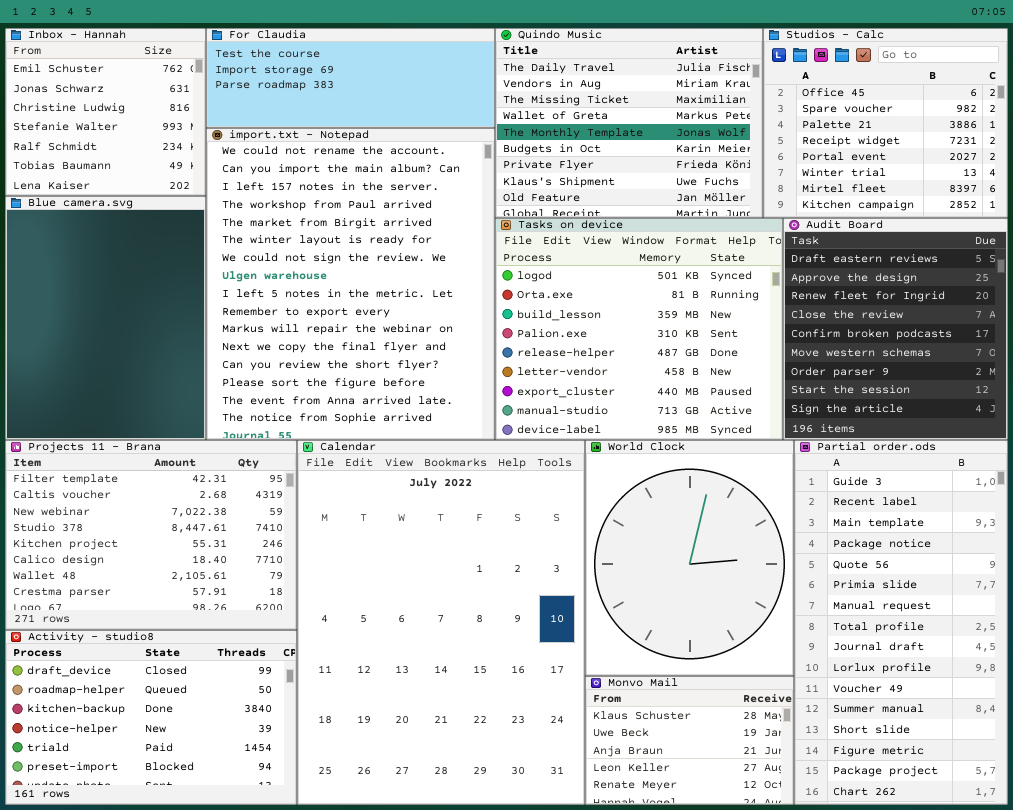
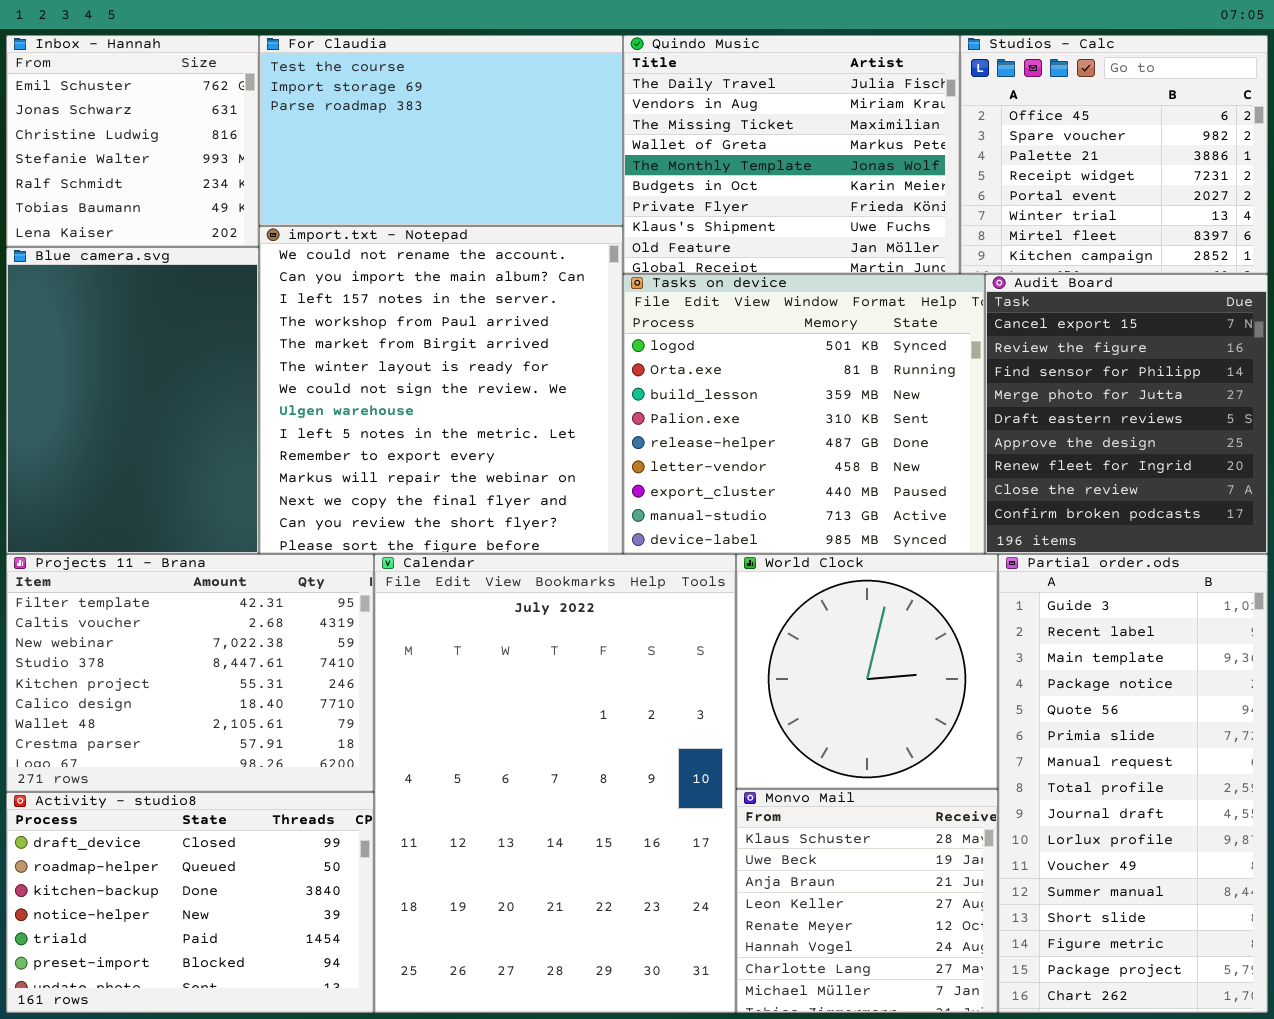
For Claudia: [206,28,495,128] -> [259,35,623,226], resized
import.txt - Notepad: [206,128,495,440] -> [259,226,623,554], resized
Audit Board: [783,218,1008,440] -> [985,274,1268,554], scrolled up 4 rows
World Clock: [585,440,794,676] -> [736,554,998,789], resized
Monvo Mail: [585,676,794,805] -> [736,789,998,1013], resized

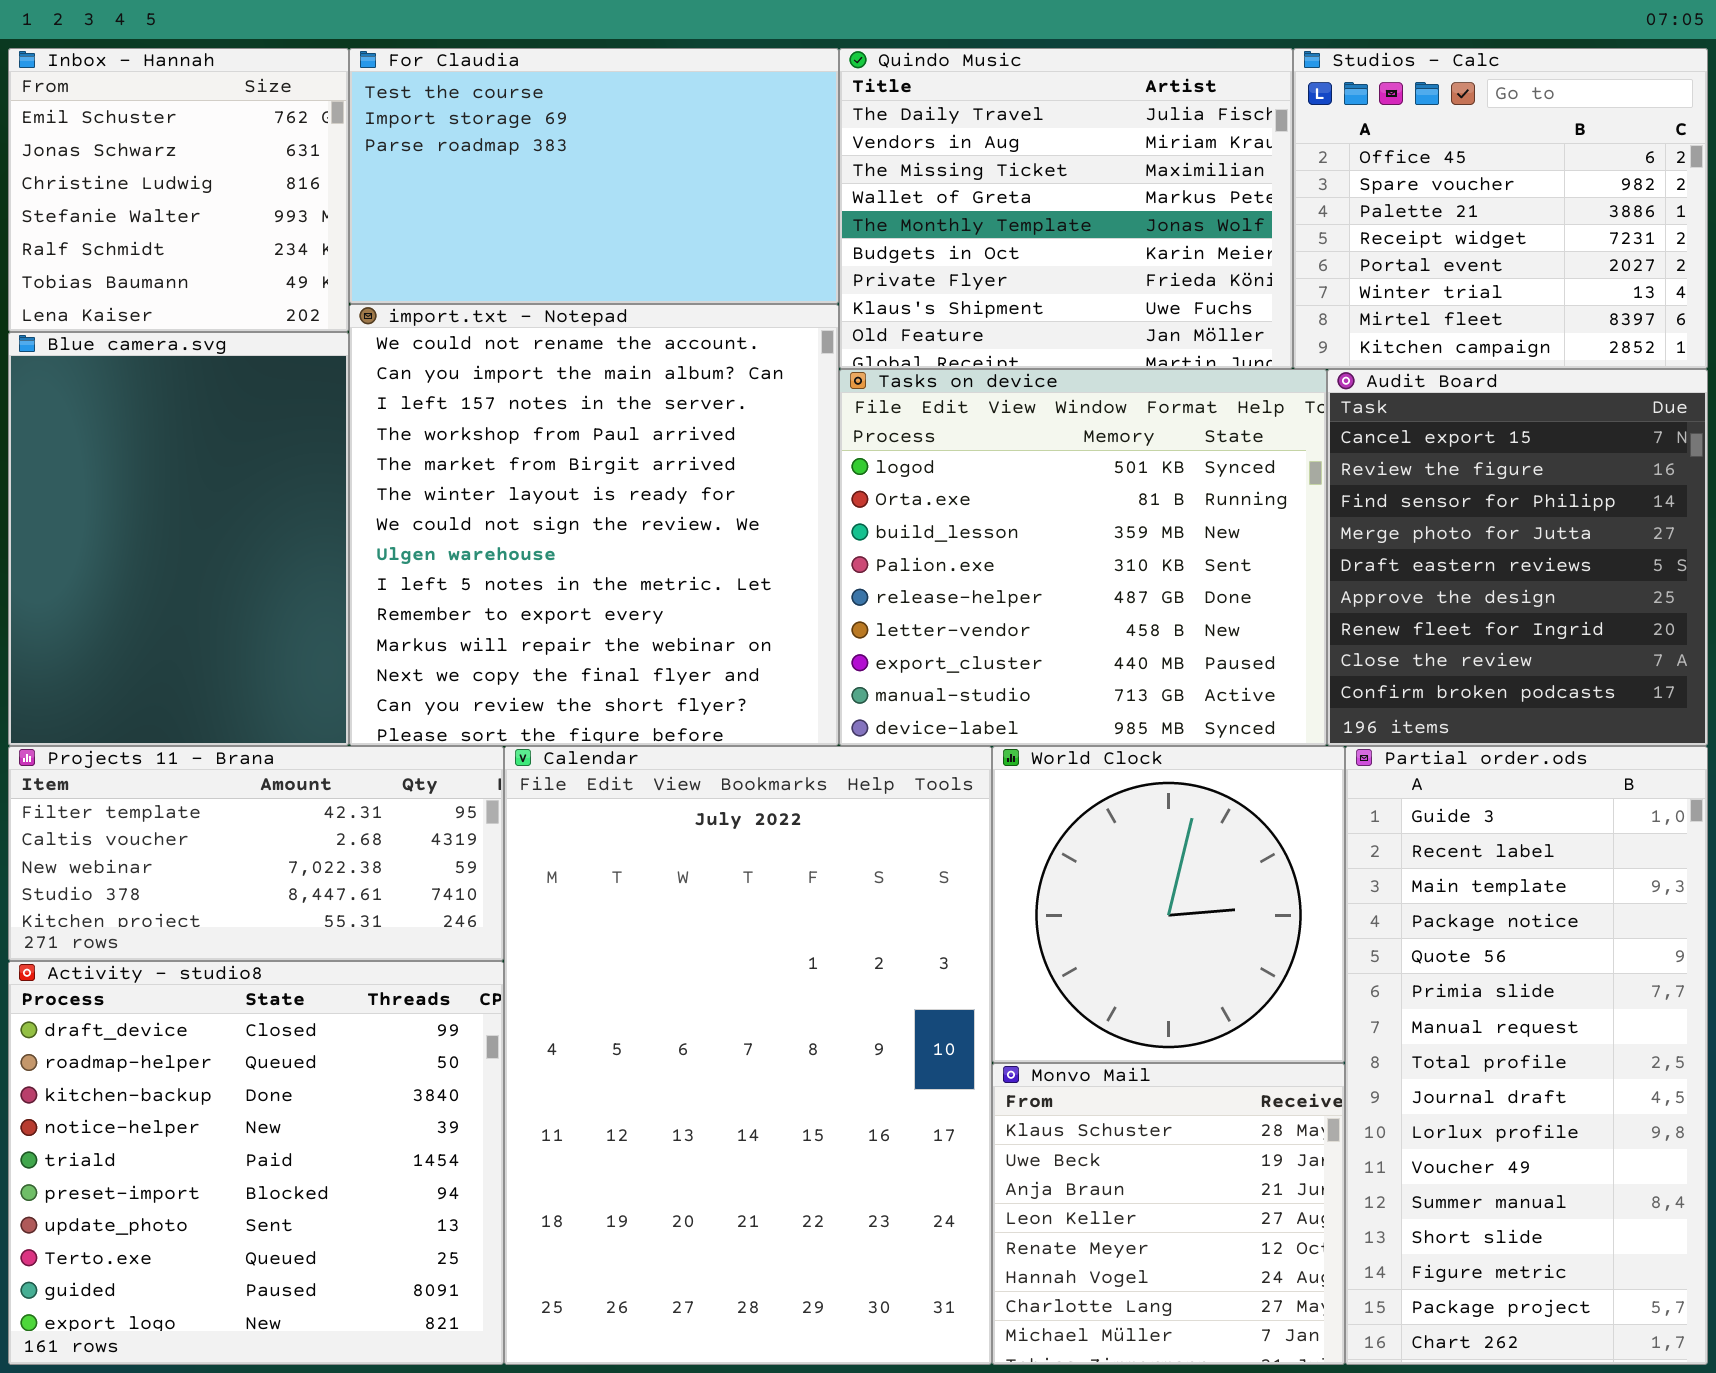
Projects 11 - Brana: [6,554,374,792] -> [8,746,504,961], resized
Activity - studio8: [6,792,374,1013] -> [8,961,504,1365], resized

